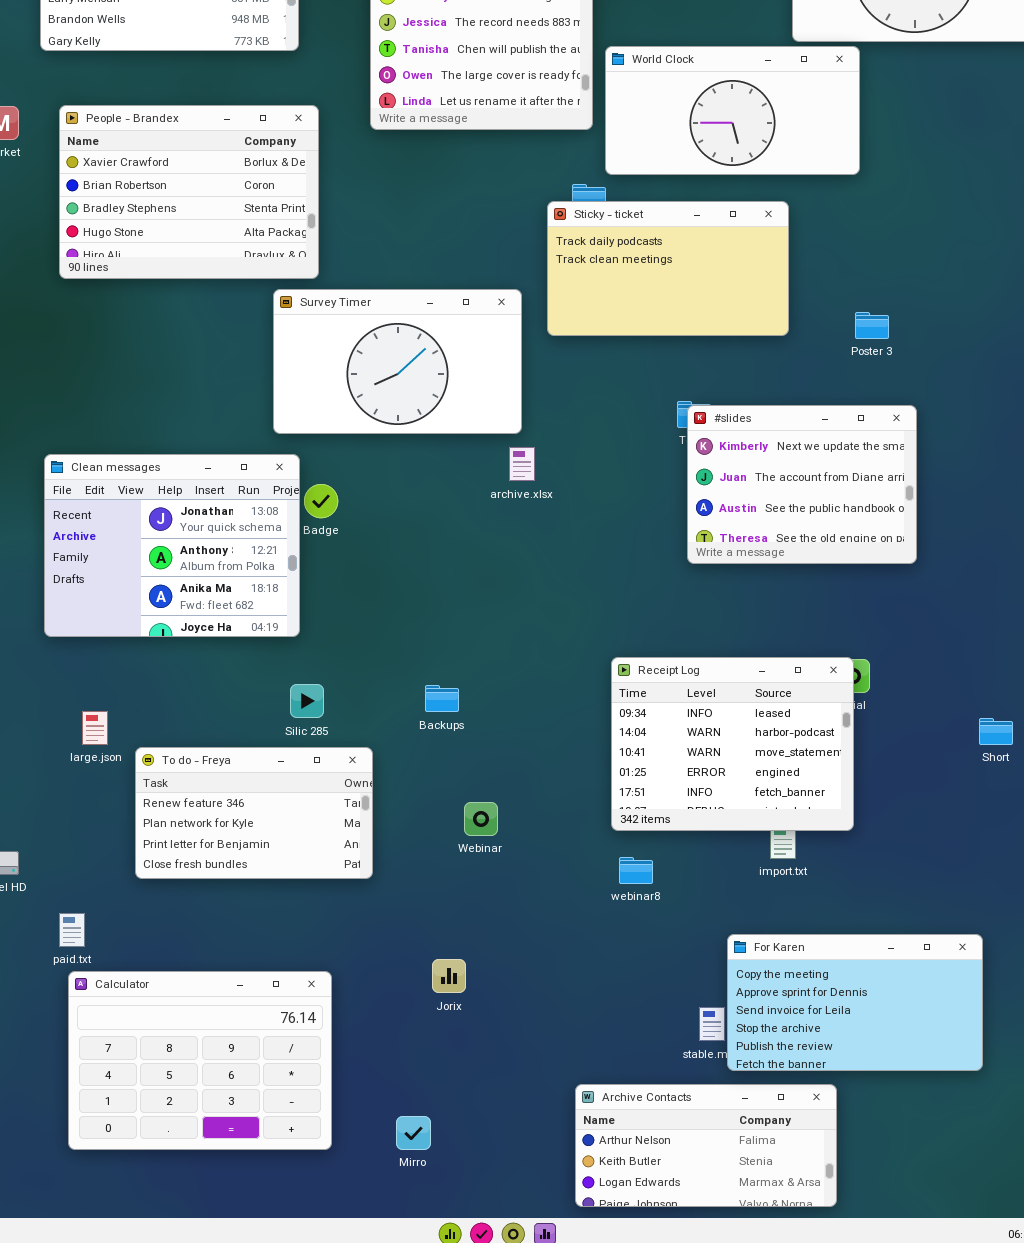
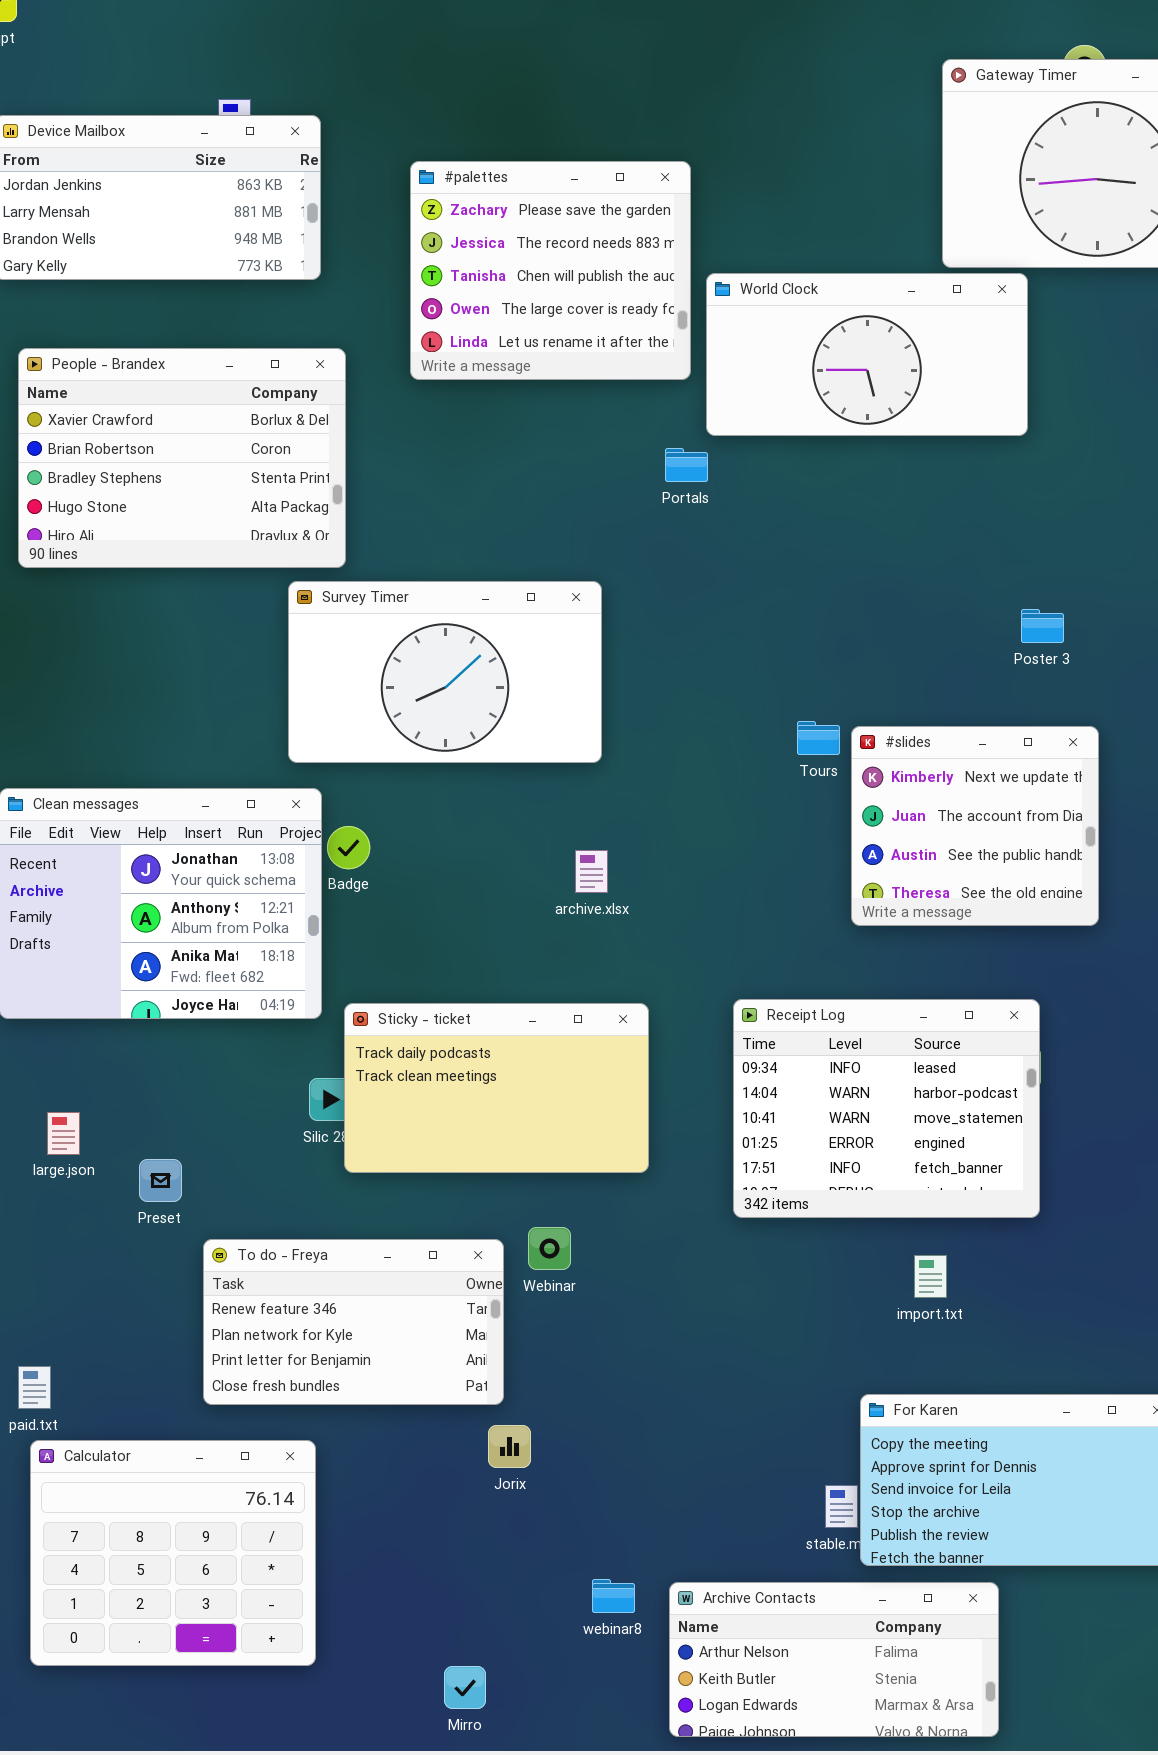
Sticky - ticket: [547,201,789,336] -> [344,1003,649,1173], moved
#slides: [687,405,917,564] -> [851,726,1099,926], resized
archive.xlsx: [509,447,535,481] -> [575,850,608,893], moved
Receipt Log: [611,657,854,831] -> [733,999,1040,1218], moved
To do - Freya: [135,747,373,879] -> [203,1239,504,1405], moved
webinar8: [619,857,653,884] -> [592,1579,635,1613], moved
Calculator: [68,971,332,1150] -> [30,1440,316,1666], resized
Mirro: [396,1116,431,1150] -> [444,1666,486,1709], moved

